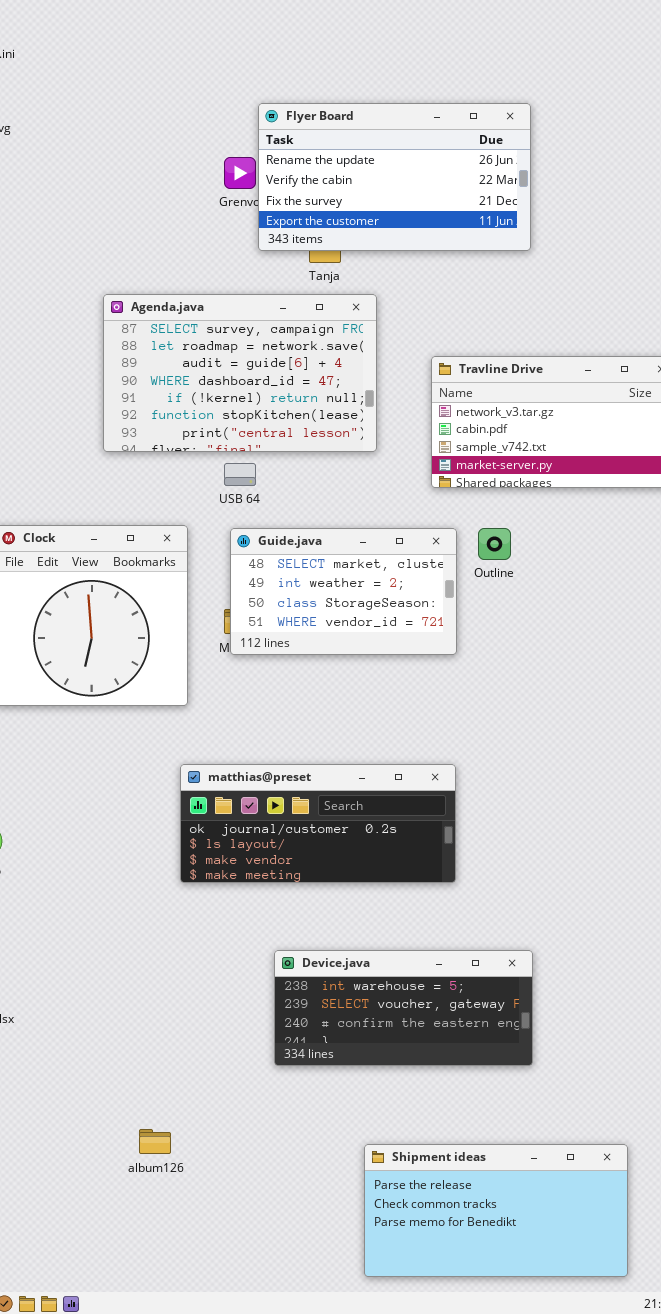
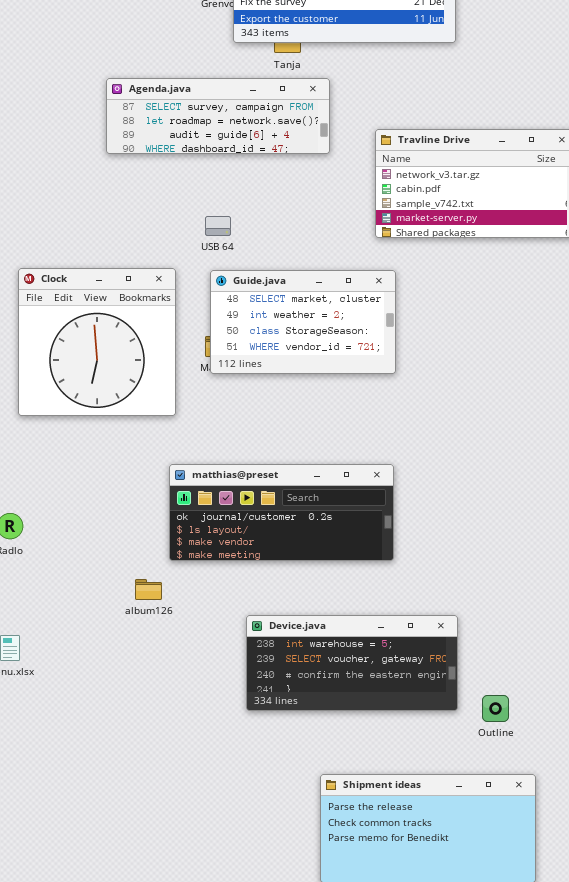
Agenda.java: [103,294,377,452] -> [106,78,330,154], resized
Outline: [478,528,511,560] -> [482,695,509,722], moved
album126: [139,1129,171,1154] -> [135,579,162,600], moved

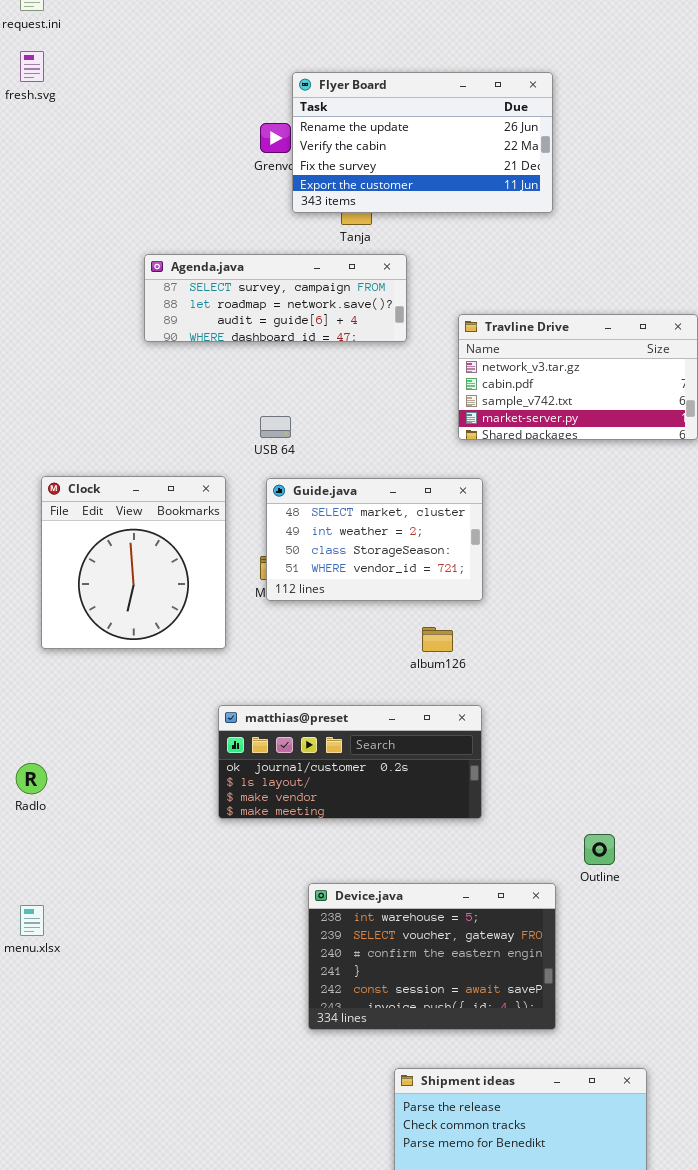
album126: [135,579,162,600] -> [422,627,453,652], moved
Device.java: [246,615,458,711] -> [308,883,556,1030], resized
Outline: [482,695,509,722] -> [584,834,615,865], moved

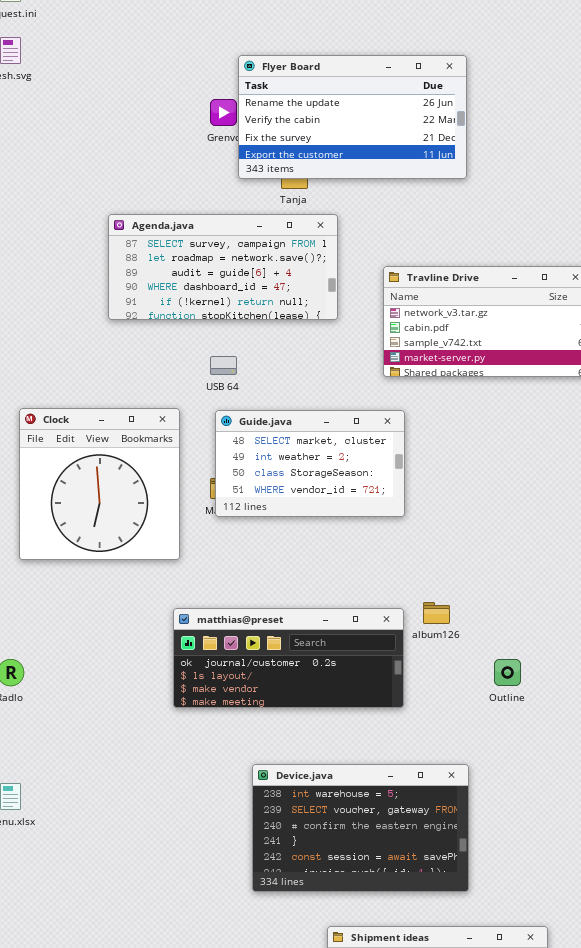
Agenda.java: [144,254,407,342] -> [108,214,338,320], resized
album126: [422,627,453,652] -> [423,602,450,624], moved
Outline: [584,834,615,865] -> [494,659,521,686], moved

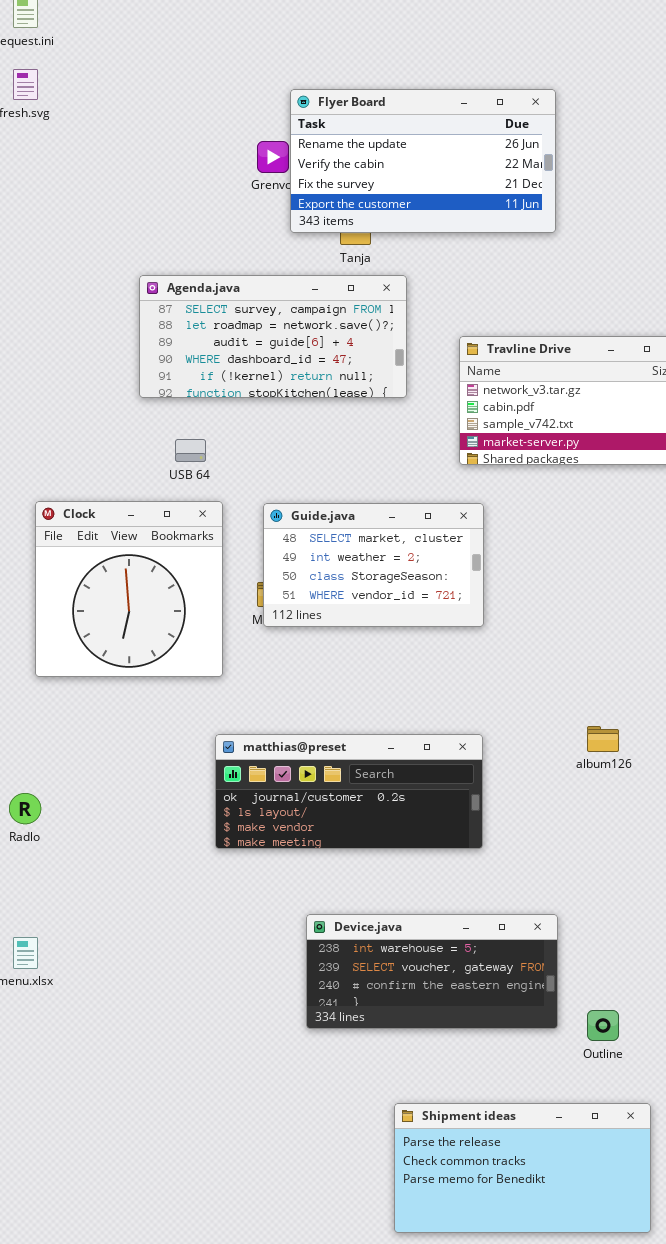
USB 64: [210,356,237,375] -> [175,439,206,462], moved
album126: [423,602,450,624] -> [587,726,619,752], moved
Outline: [494,659,521,686] -> [587,1010,619,1041], moved
Device.java: [252,764,469,892] -> [306,914,558,1029], resized

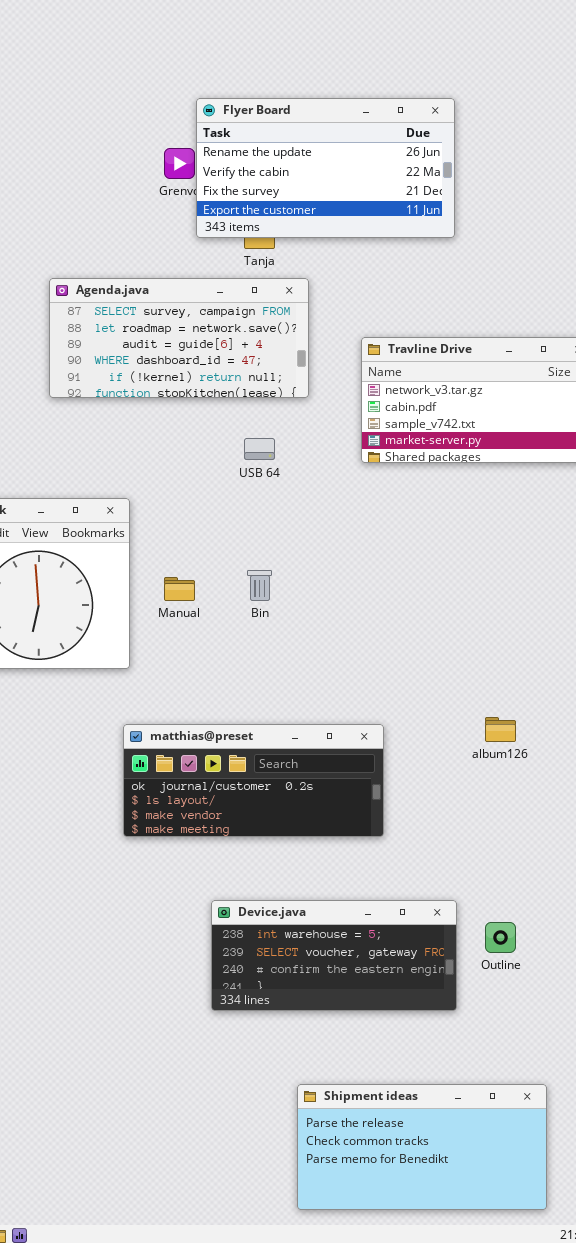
USB 64: [175,439,206,462] -> [244,438,275,460], moved
Guide.java: [263,503,484,627] -> none, closed
Outline: [587,1010,619,1041] -> [485,922,516,953], moved

